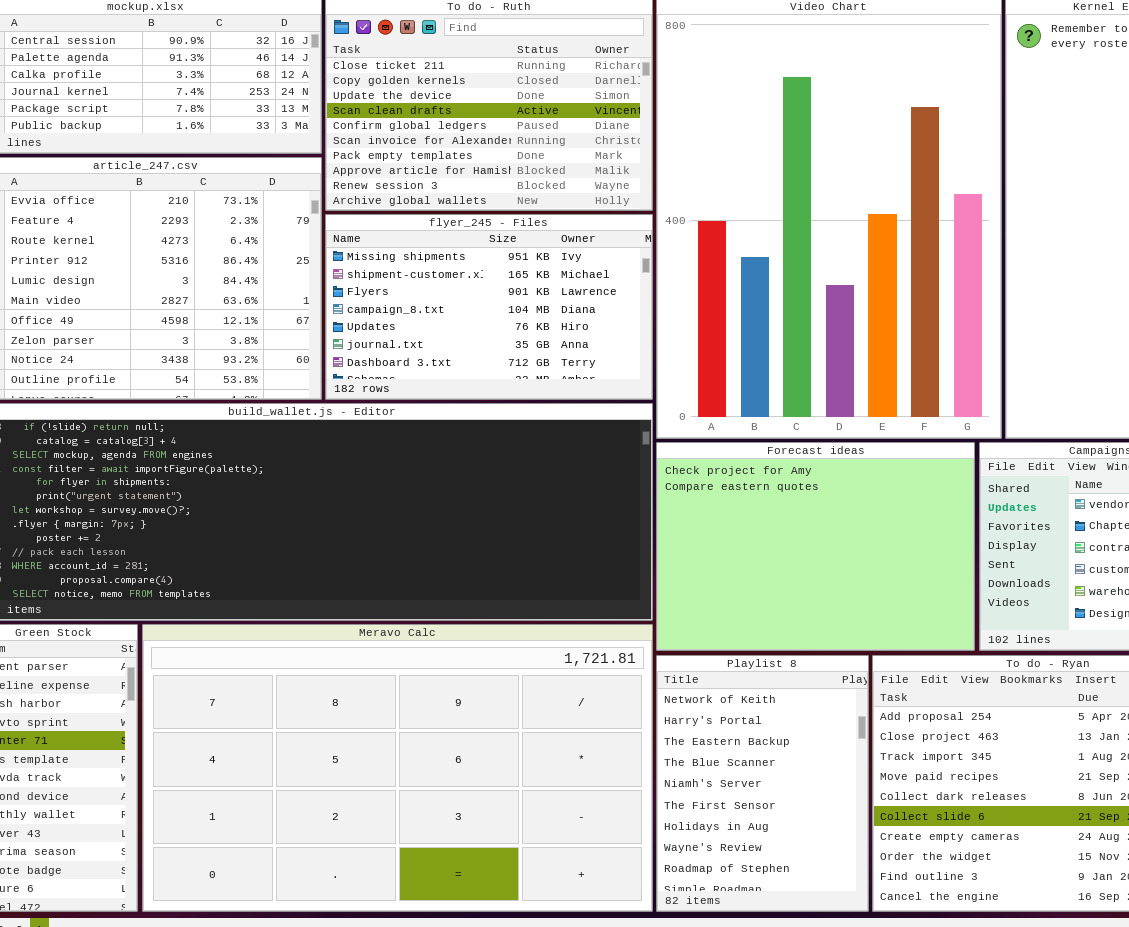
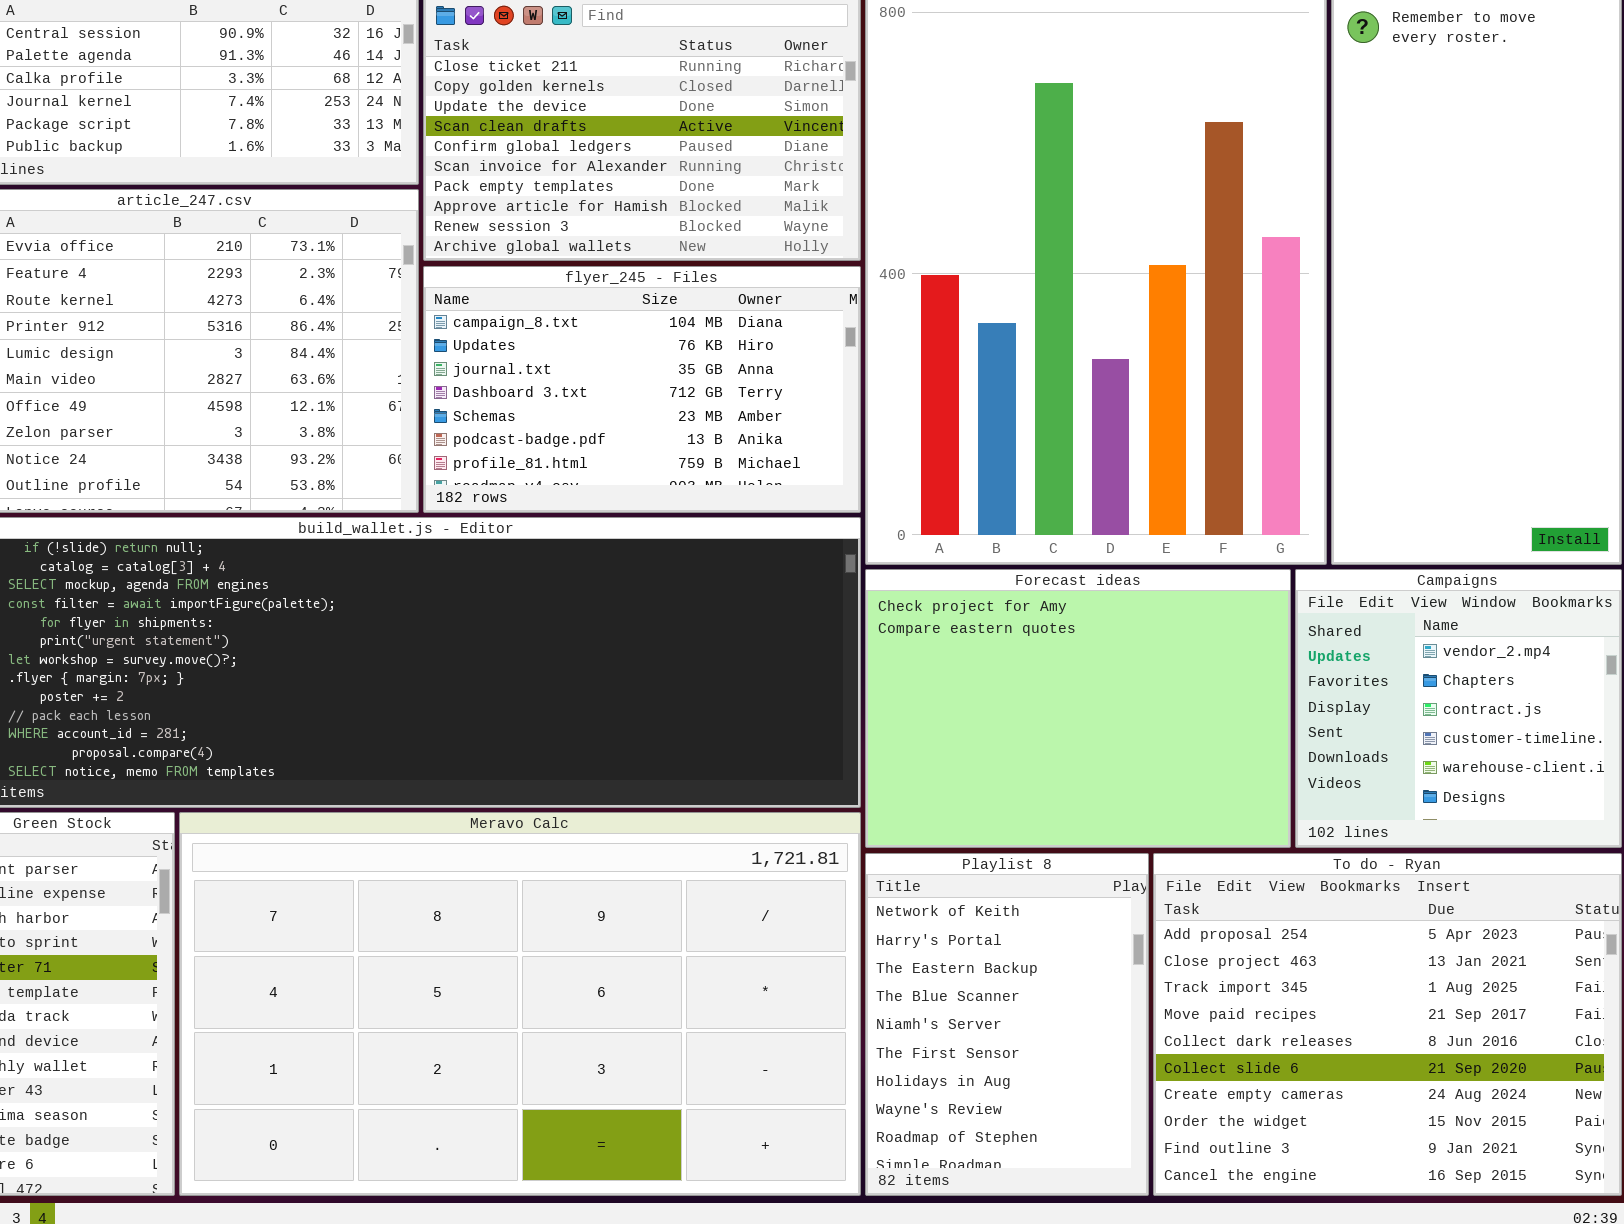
flyer_245 - Files: [325,214,653,400] -> [423,266,861,513], scrolled down 3 rows

